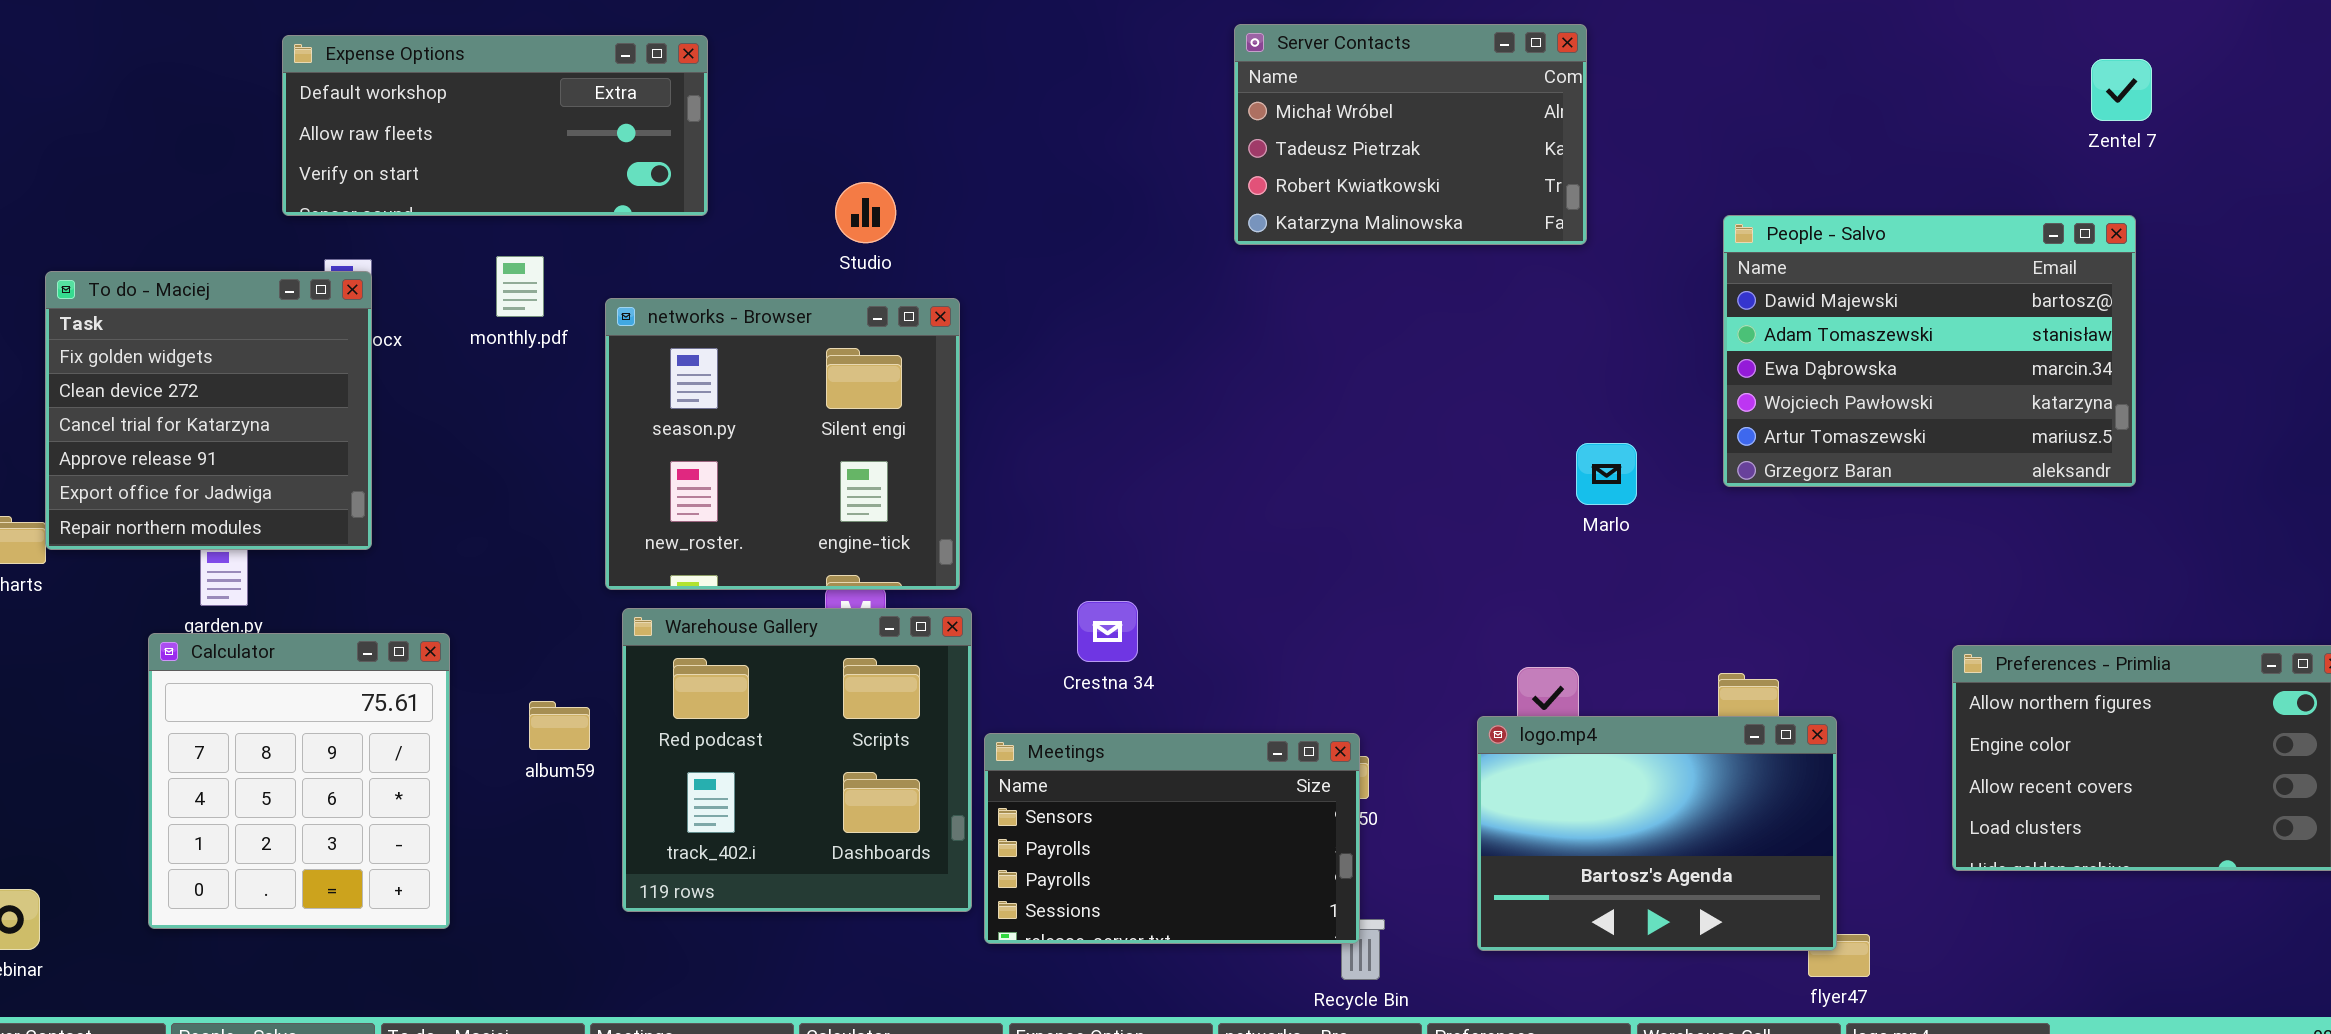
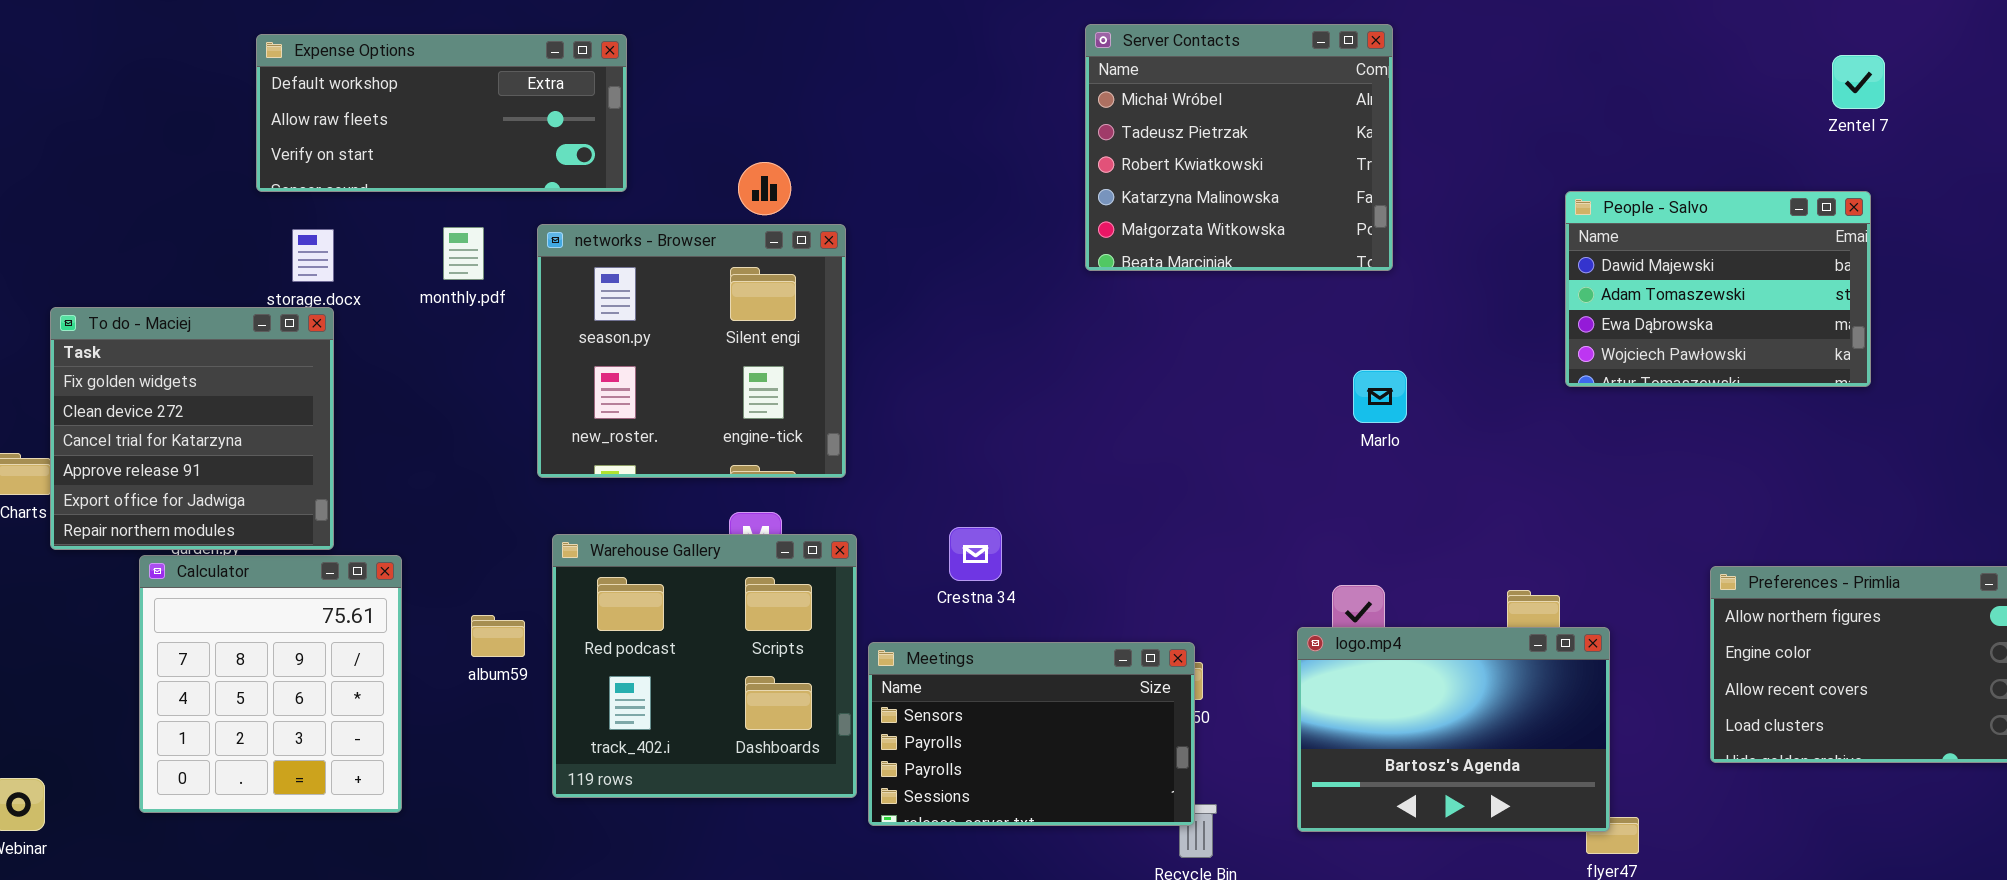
Server Contacts: [1234,24,1587,245] -> [1085,24,1393,271], resized
People - Salvo: [1723,215,2136,487] -> [1565,191,1871,387], resized
To do - Maciej: [45,271,372,550] -> [50,307,334,550], moved
networks - Browser: [605,298,960,590] -> [537,224,846,478], moved
Marlo: [1576,443,1637,505] -> [1353,370,1407,423], moved

